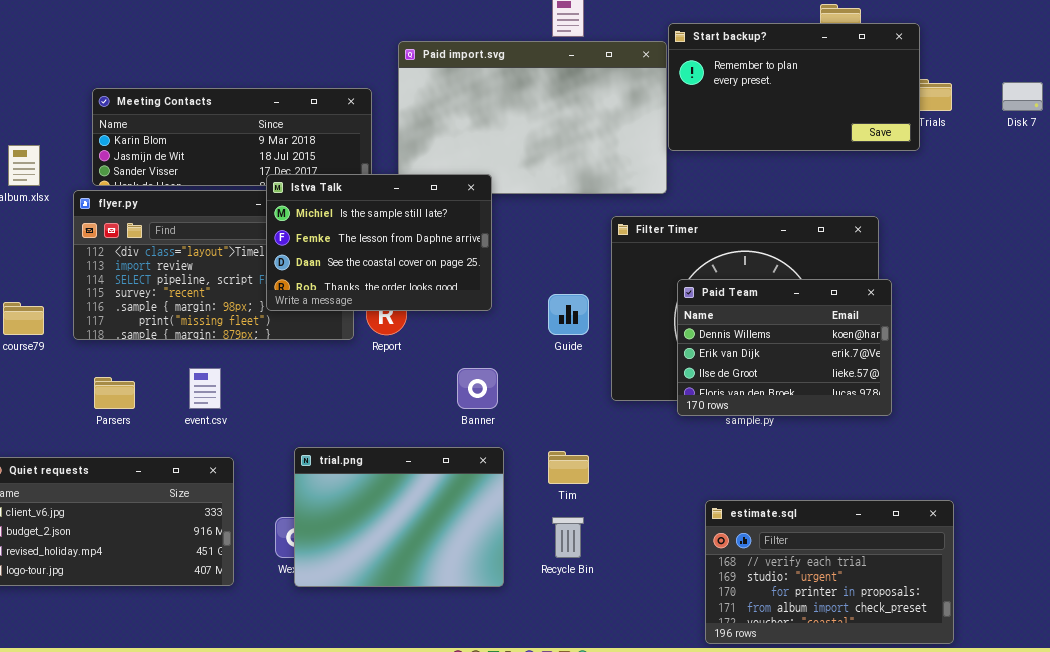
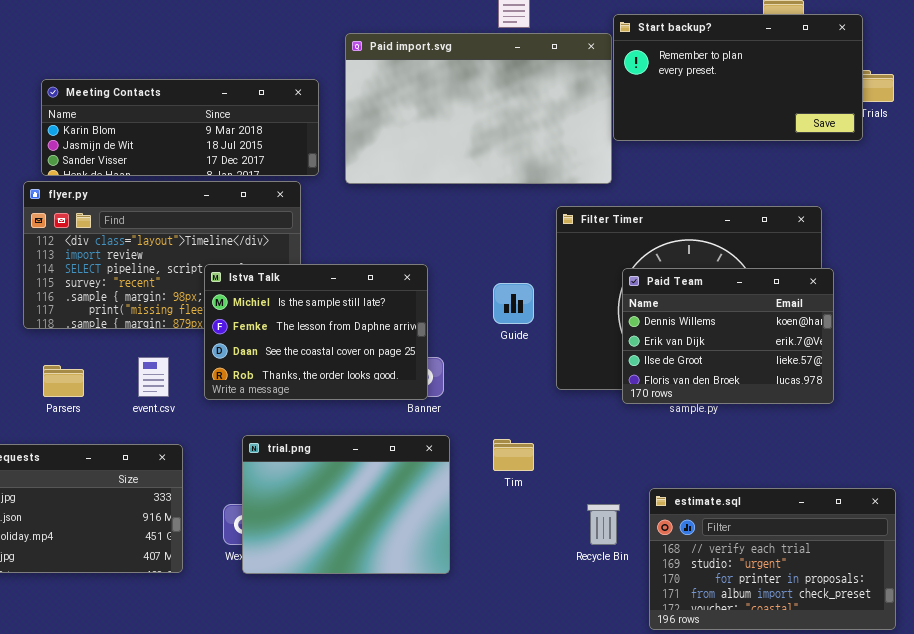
Istva Talk: [266,174,492,311] -> [204,264,428,400], moved
Recycle Bin: [552,517,584,558] -> [587,504,620,545], moved

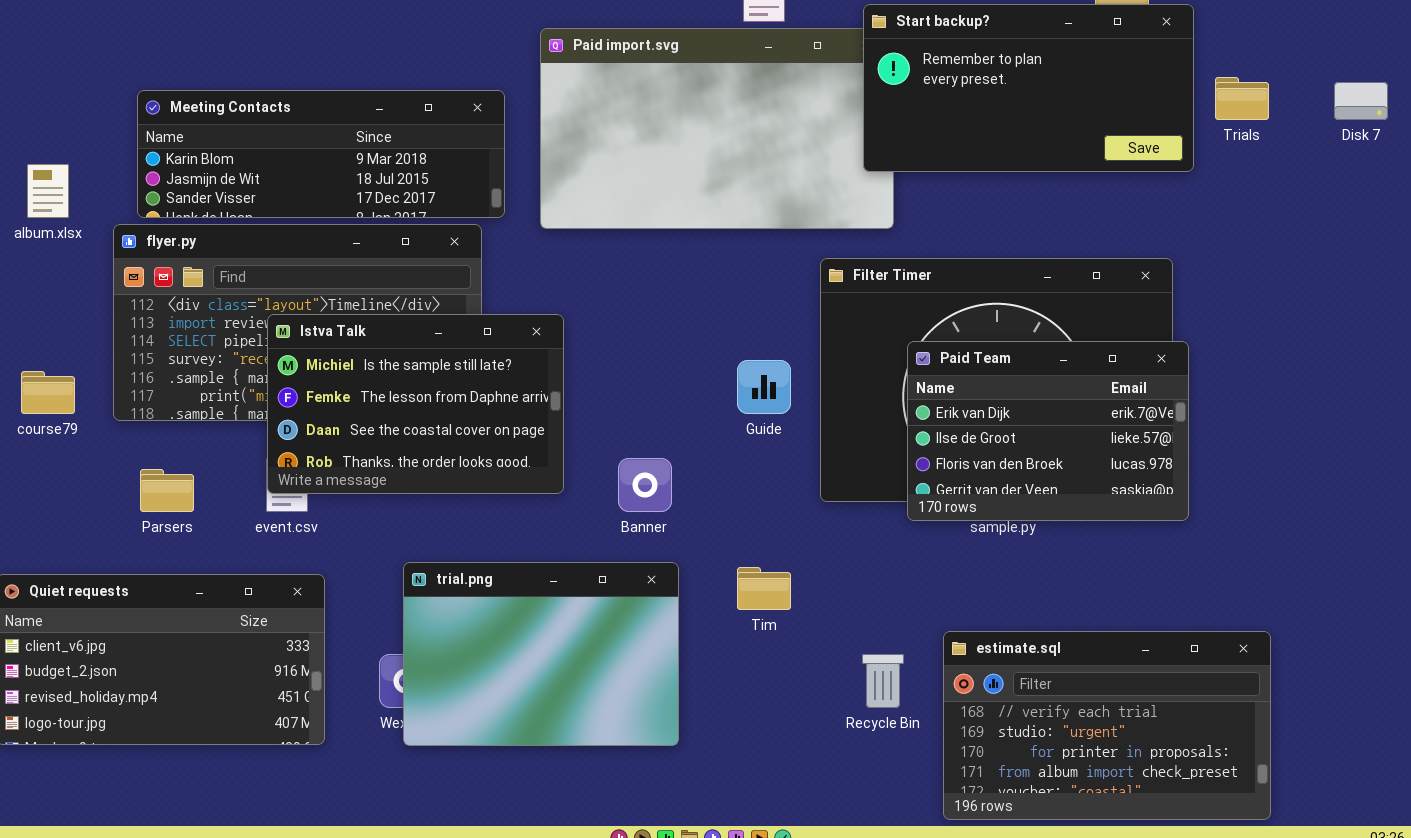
Start backup?: [613,14,863,141] -> [863,4,1194,172], moved
Istva Talk: [204,264,428,400] -> [267,314,564,494], moved
Paid Team: [622,268,834,404] -> [907,341,1189,521], scrolled down 1 row

